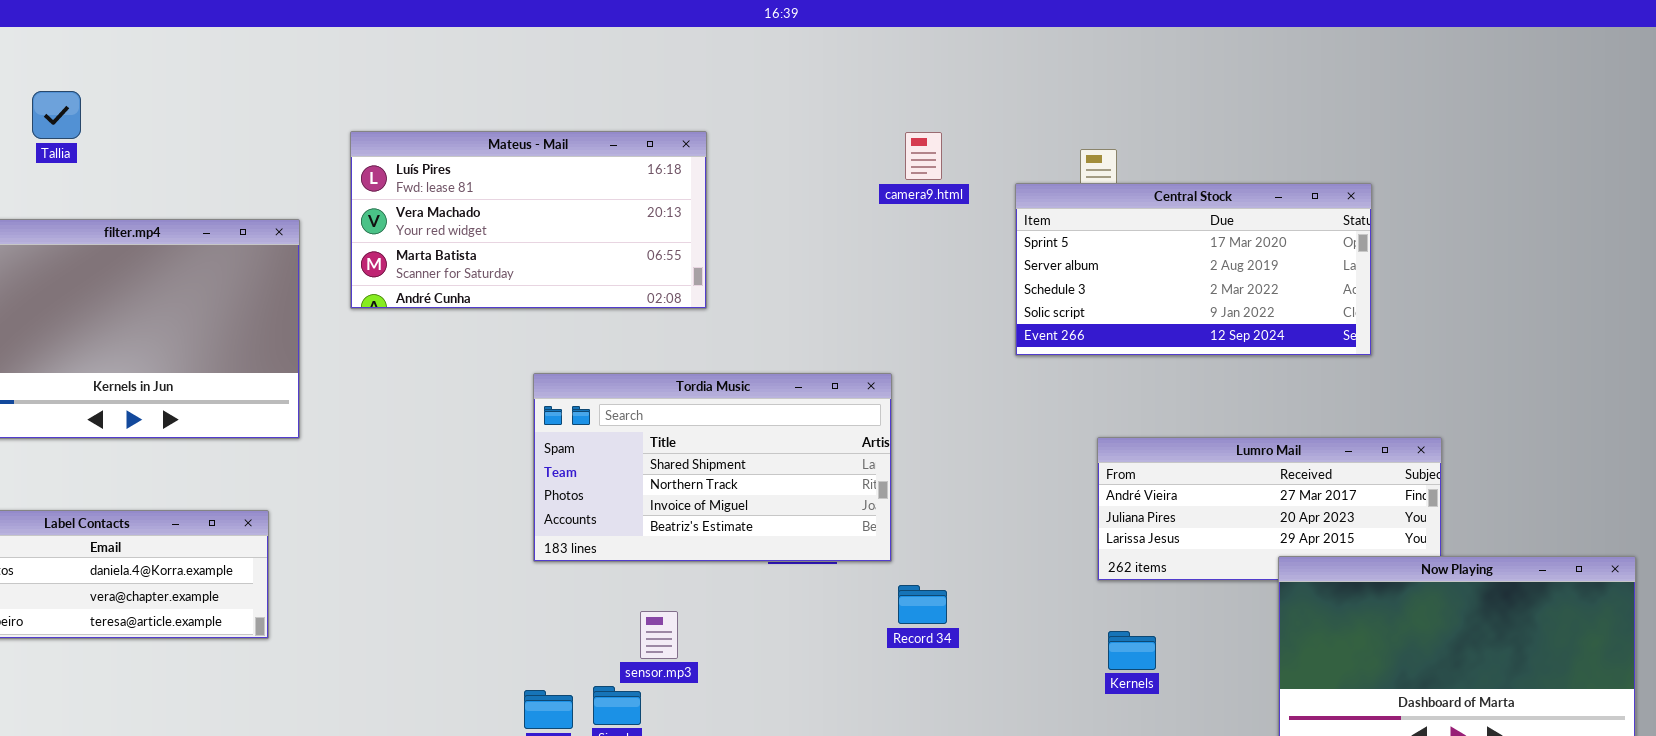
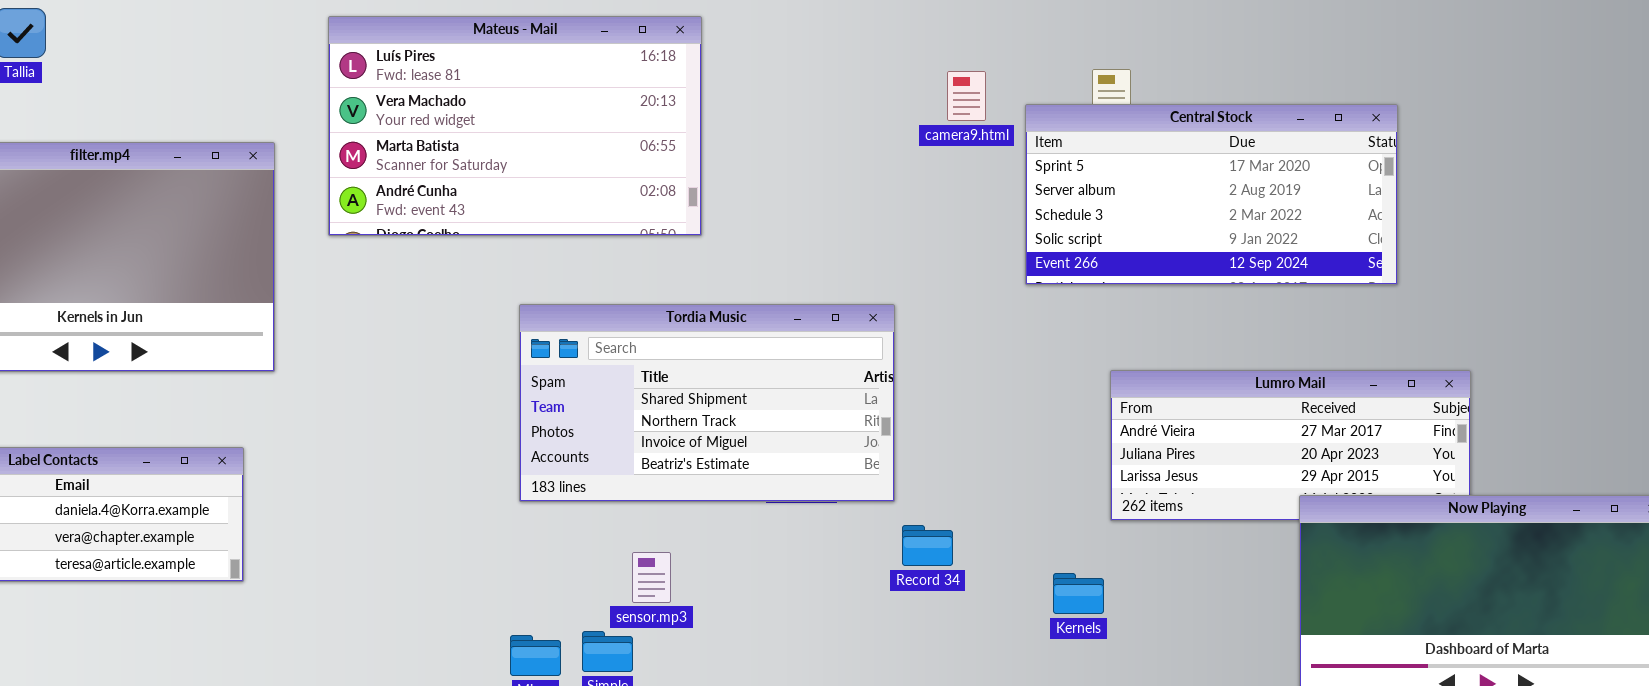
Mateus - Mail: [350,131,707,309] -> [328,16,702,236], resized
camera9.html: [905,132,942,180] -> [947,71,986,121], moved
Kernels: [1108,631,1156,670] -> [1053,573,1104,614], moved

